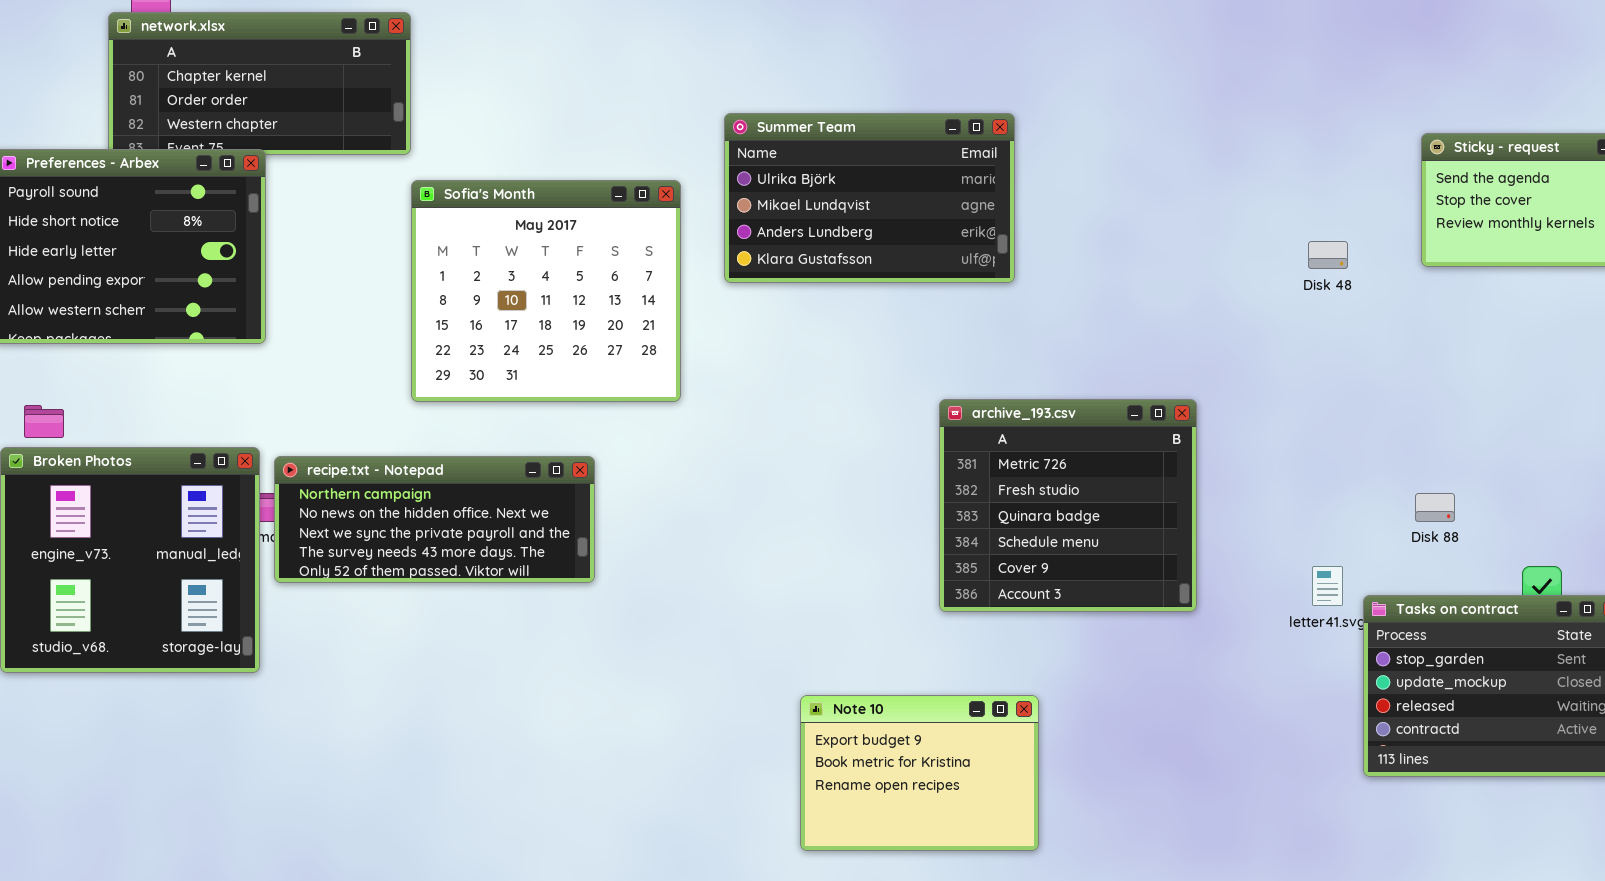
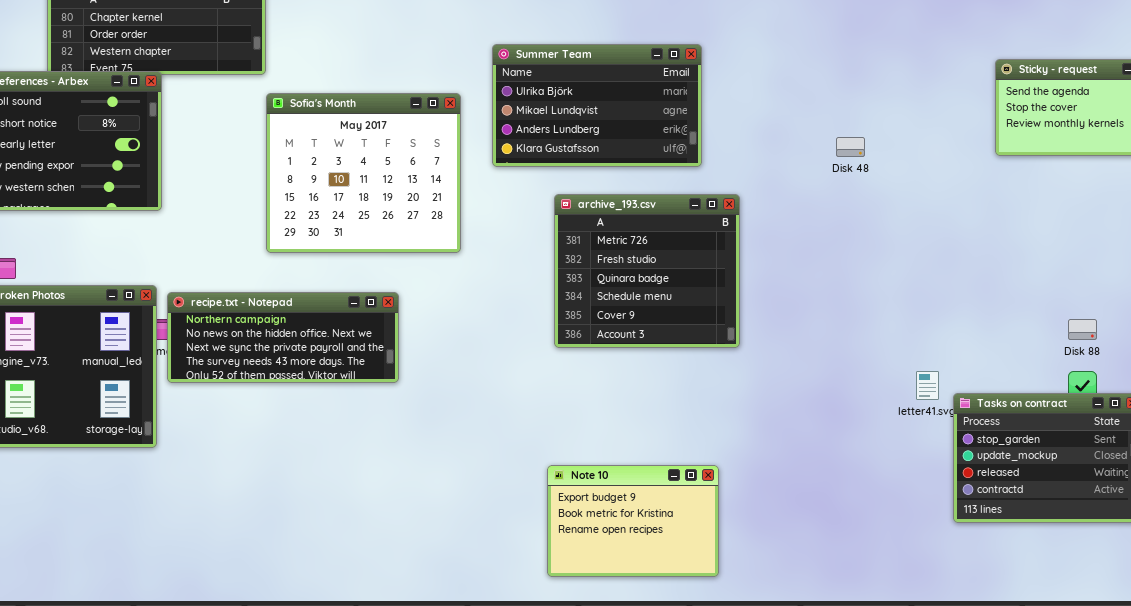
Disk 48: [1308,241,1348,269] -> [836,137,865,157], moved
archive_193.csv: [939,399,1197,612] -> [554,194,740,348], moved
Disk 88: [1415,493,1455,522] -> [1068,319,1097,340], moved

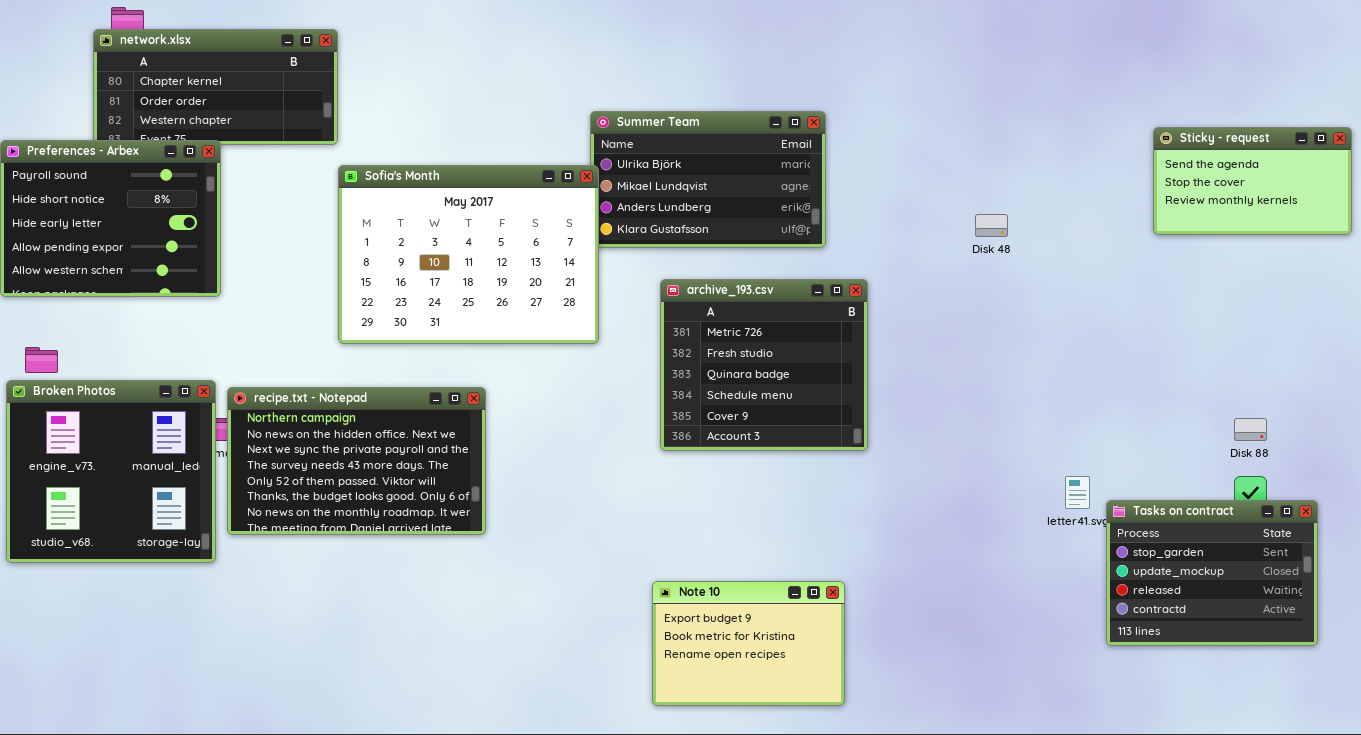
Sofia's Month: [266,93,461,253] -> [338,165,599,344], resized
recipe.txt - Notepad: [167,292,399,383] -> [227,387,486,535], resized

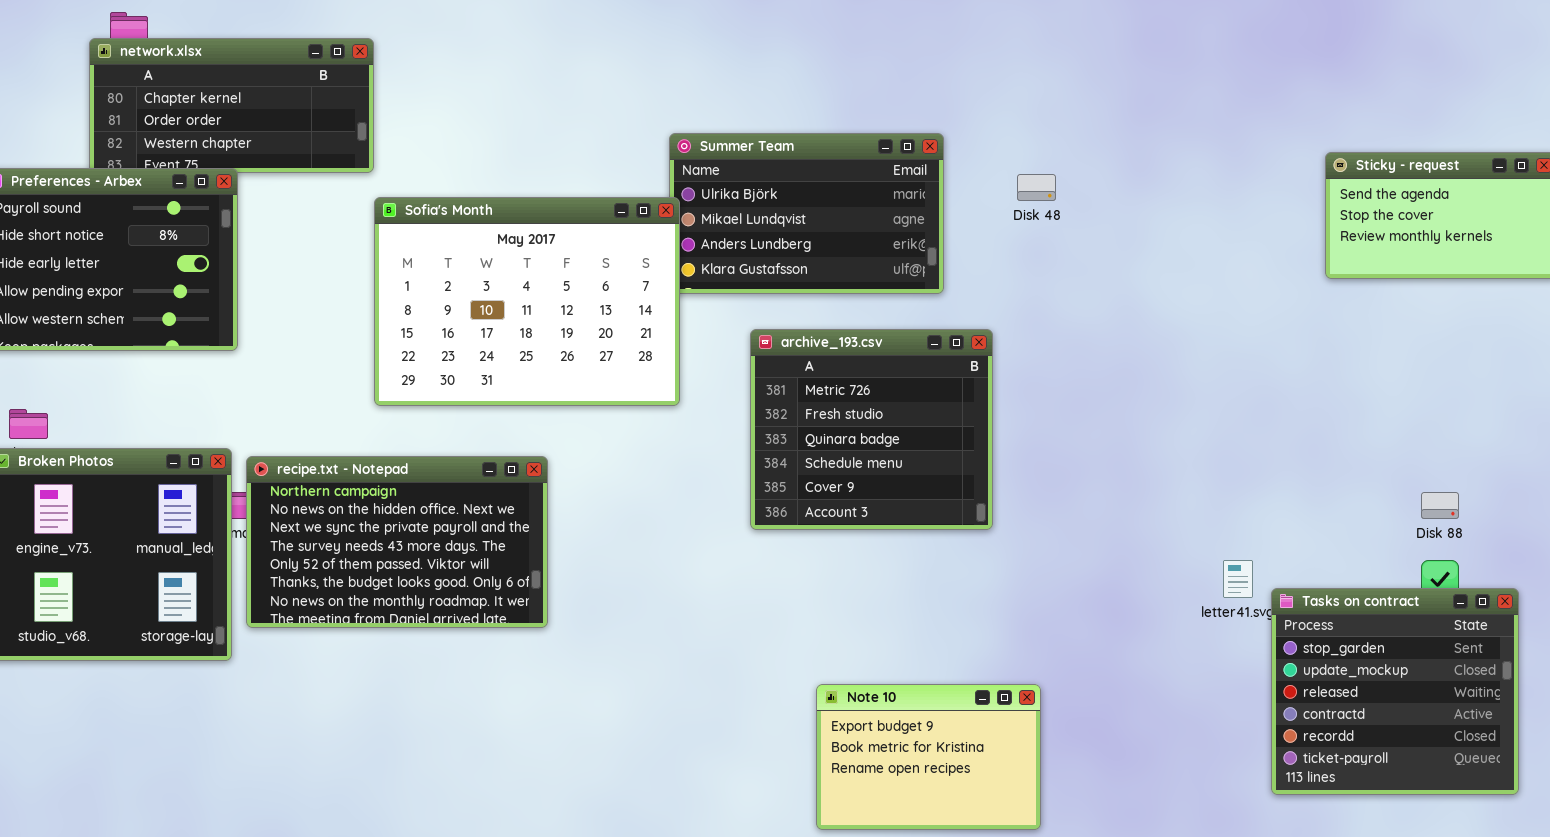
Disk 48: [975,214,1008,237] -> [1017,174,1056,201], moved
Tasks on contract: [1106,500,1318,646] -> [1271,588,1519,795], resized
Note 10: [652,581,845,706] -> [816,684,1041,830], moved

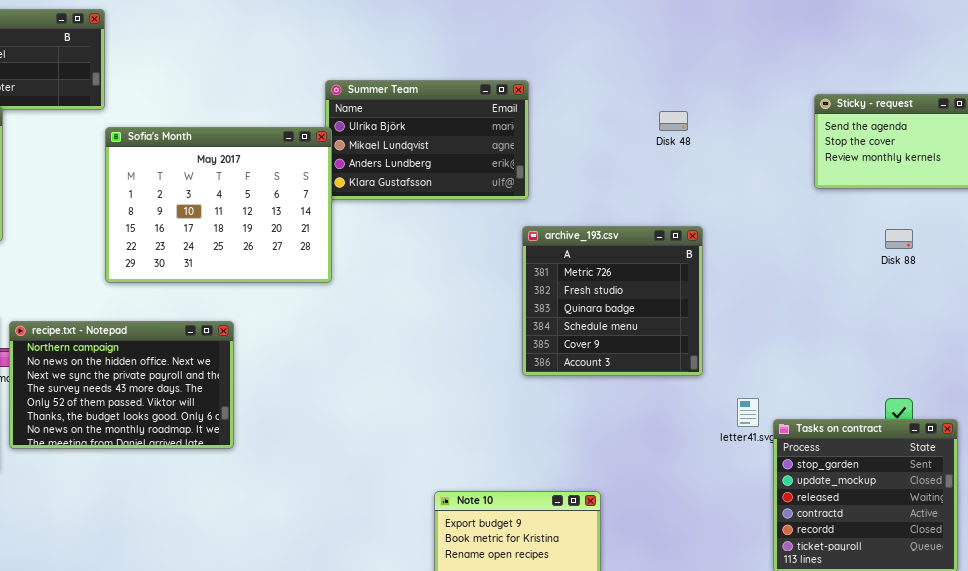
Disk 48: [1017,174,1056,201] -> [659,111,688,131], moved
archive_193.csv: [750,329,993,530] -> [522,226,703,376], moved
Disk 88: [1421,492,1459,519] -> [885,229,913,249], moved

